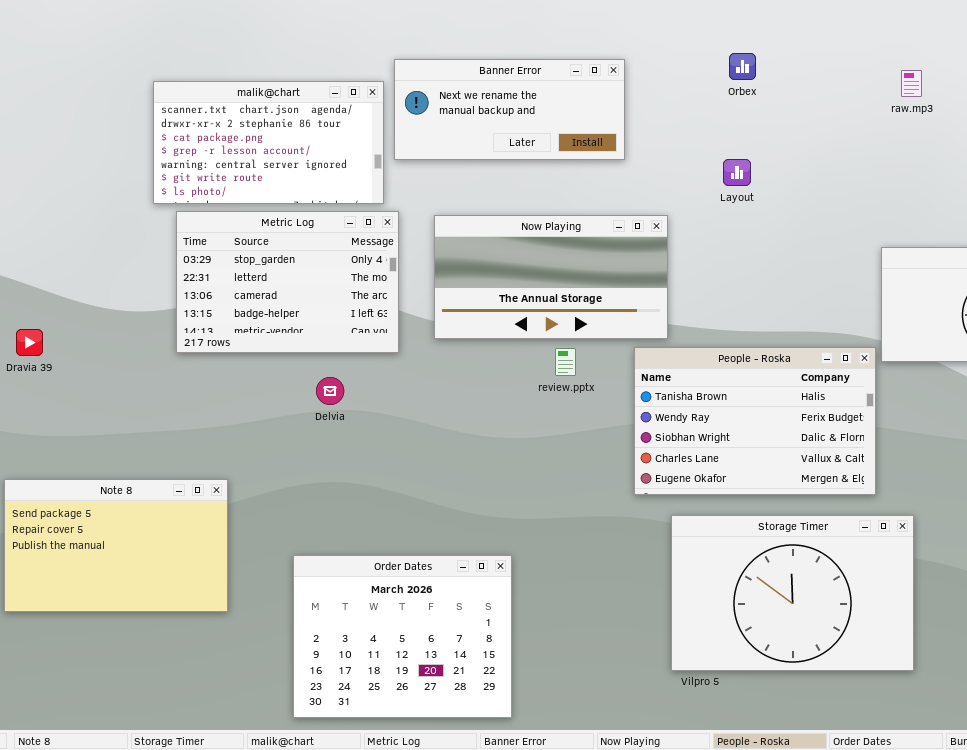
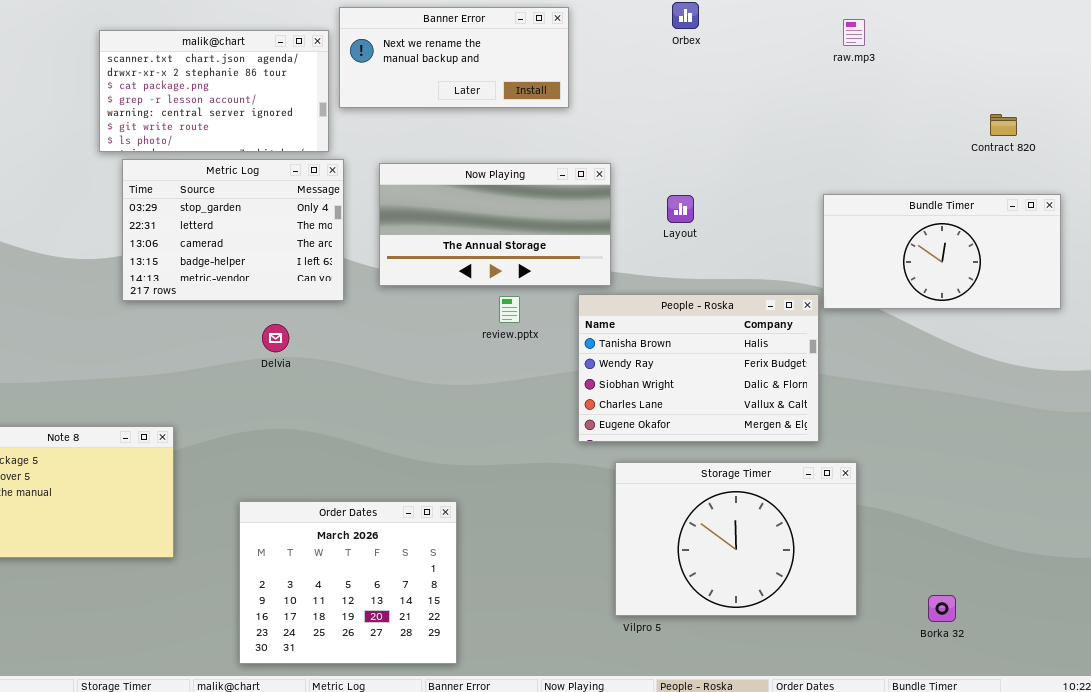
Layout: [723,159,751,186] -> [667,195,694,223], moved

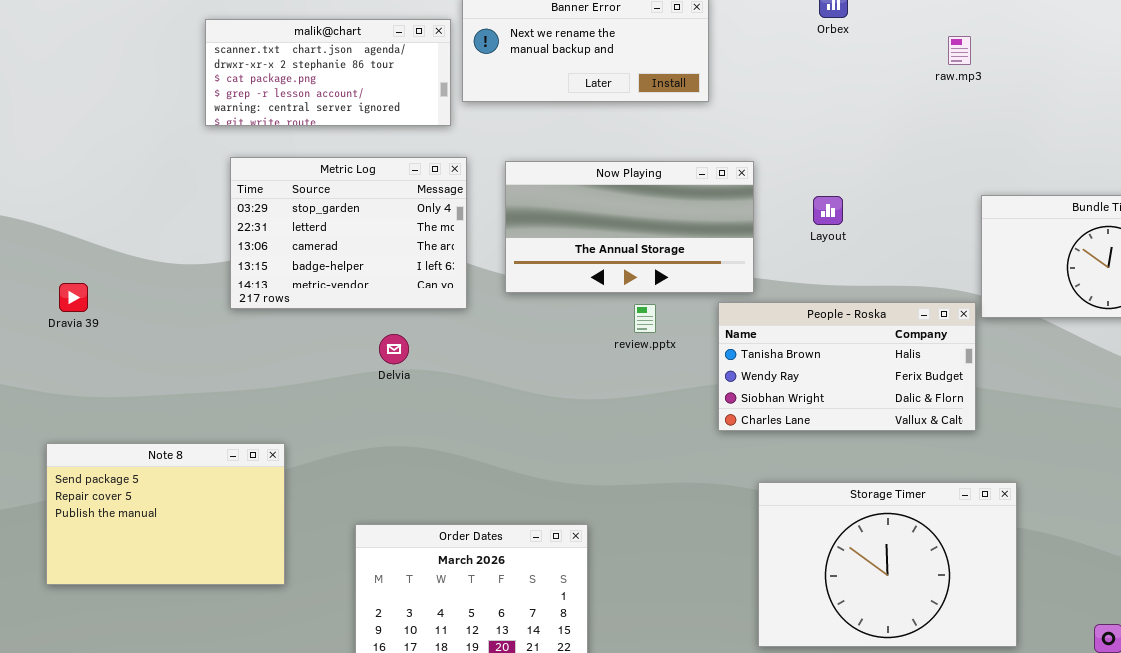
raw.mp3: [843,19,865,46] -> [948,36,971,65], moved
malik@chart: [99,30,329,152] -> [205,19,451,126], resized
People - Roska: [578,294,819,442] -> [718,302,976,431], resized

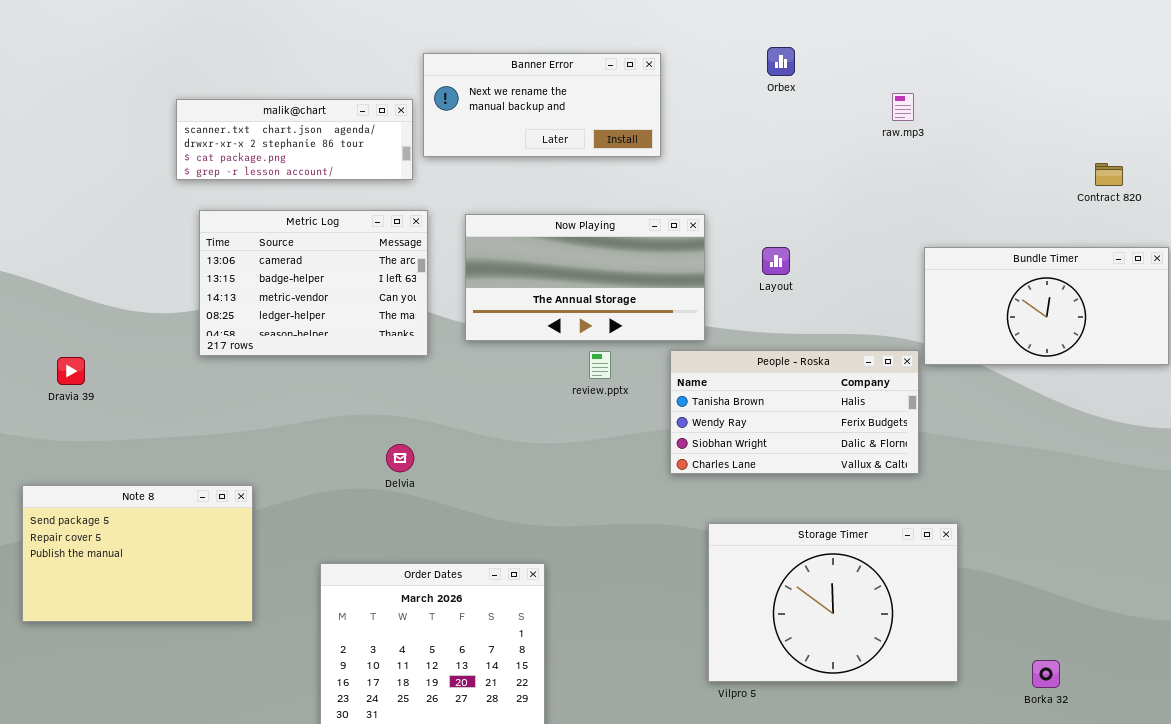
malik@chart: [205,19,451,126] -> [176,99,413,180], resized
Metric Log: [230,157,467,309] -> [199,210,428,356], scrolled down 2 rows
Dravia 39: [59,283,88,312] -> [57,357,85,385], moved
Delvia: [379,334,409,364] -> [386,444,414,472], moved

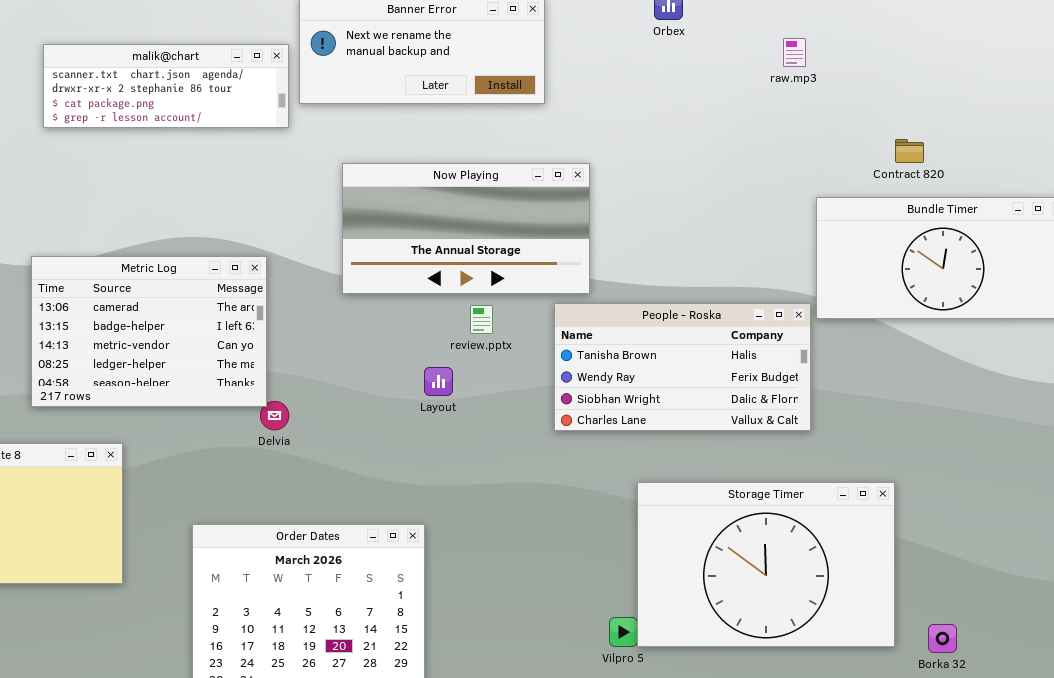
Contract 820: [1095,163,1123,186] -> [895,139,924,163], moved
Metric Log: [199,210,428,356] -> [31,256,267,407], moved
Layout: [762,247,790,275] -> [424,367,453,396], moved
Storage Timer: [708,523,958,682] -> [637,482,895,647], moved

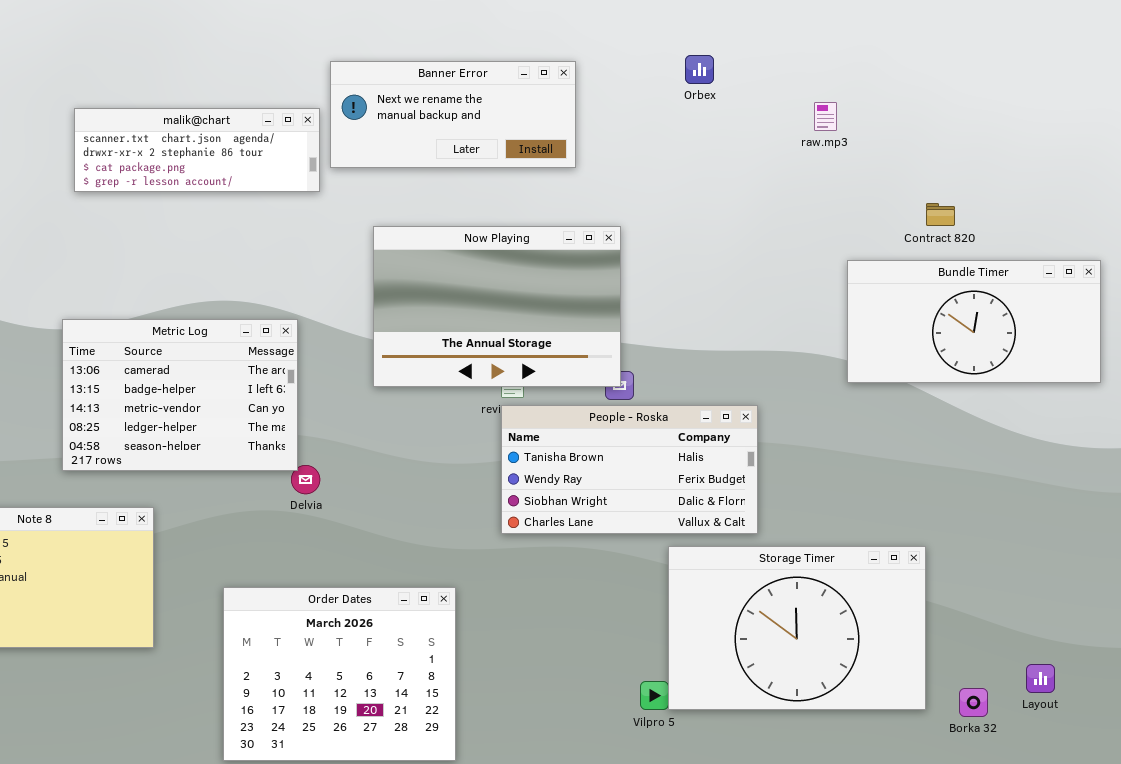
Now Playing: [342,163,590,294] -> [373,226,621,387], resized
People - Roska: [554,303,811,431] -> [501,405,758,534], moved
Layout: [424,367,453,396] -> [1026,664,1055,693], moved

